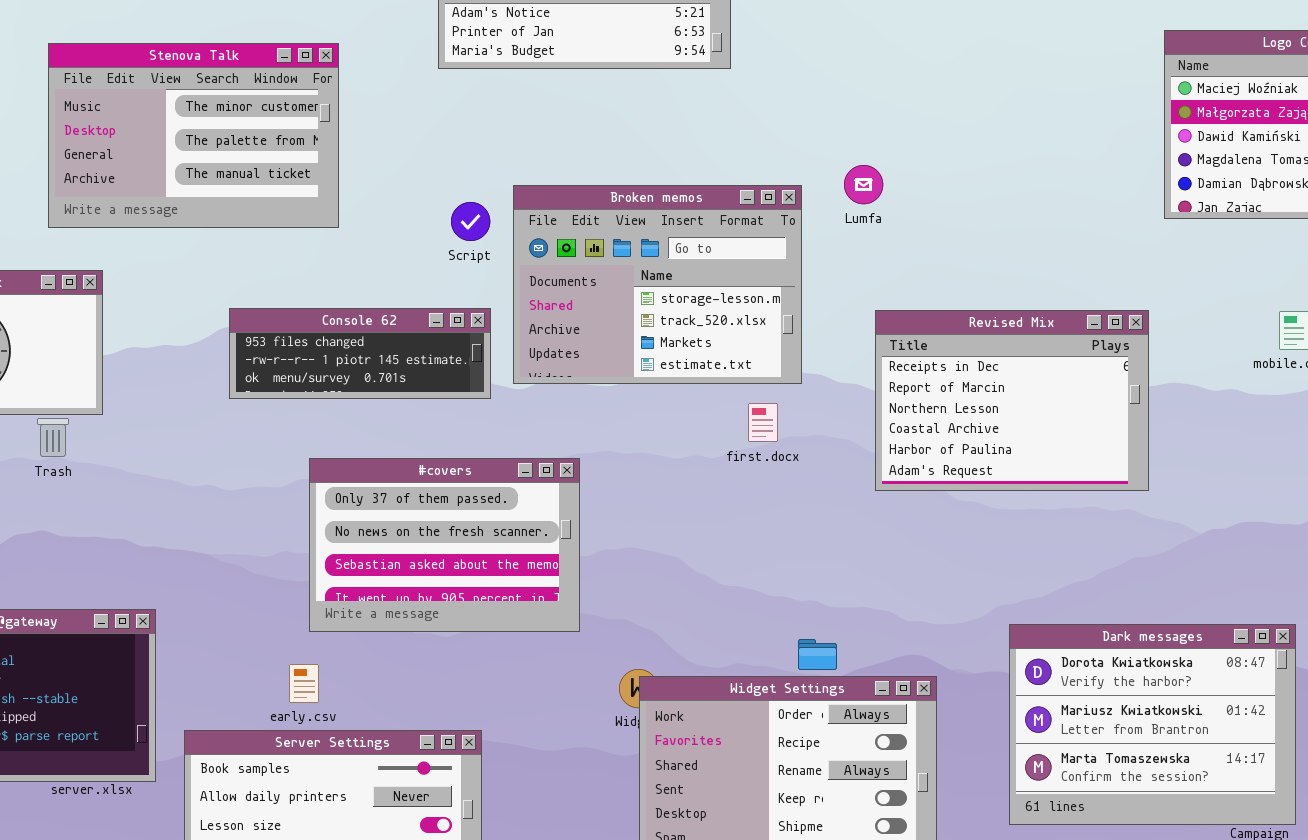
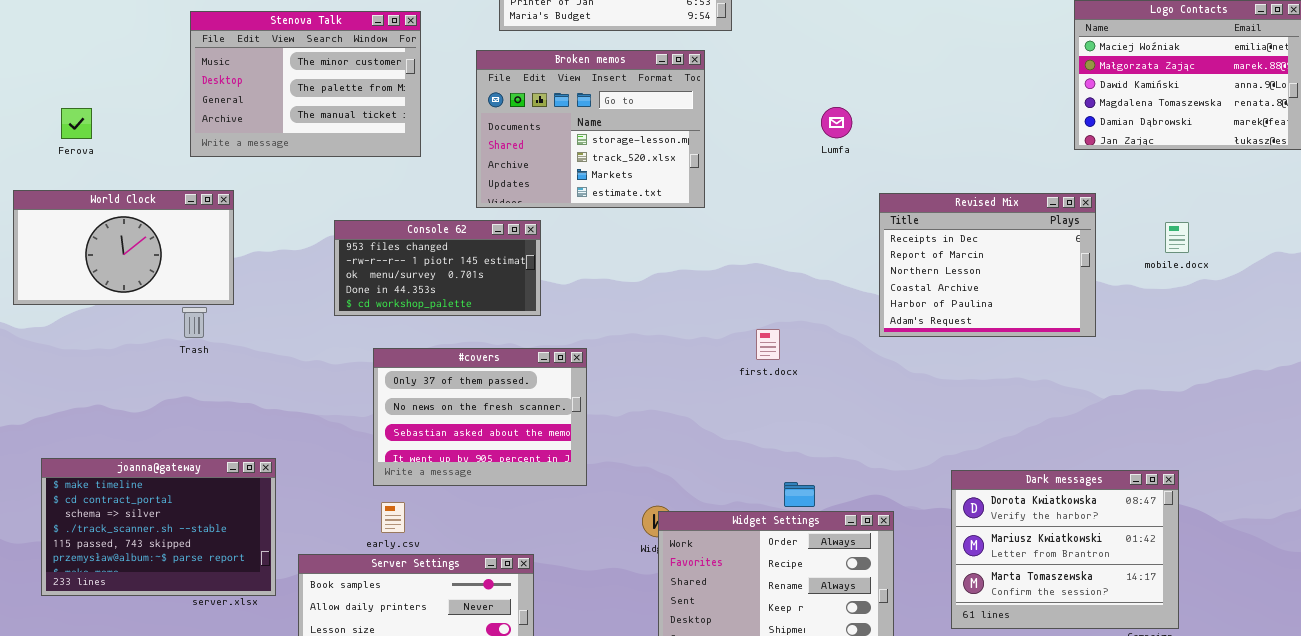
Broken memos: [513,185,802,384] -> [476,50,705,208], moved
Console 62: [229,308,491,399] -> [334,220,541,316], resized
Revised Mix: [875,310,1149,491] -> [879,193,1096,337], moved
first.docx: [748,403,778,442] -> [756,329,780,360], moved
#covers: [309,458,580,632] -> [373,348,587,486], moved

